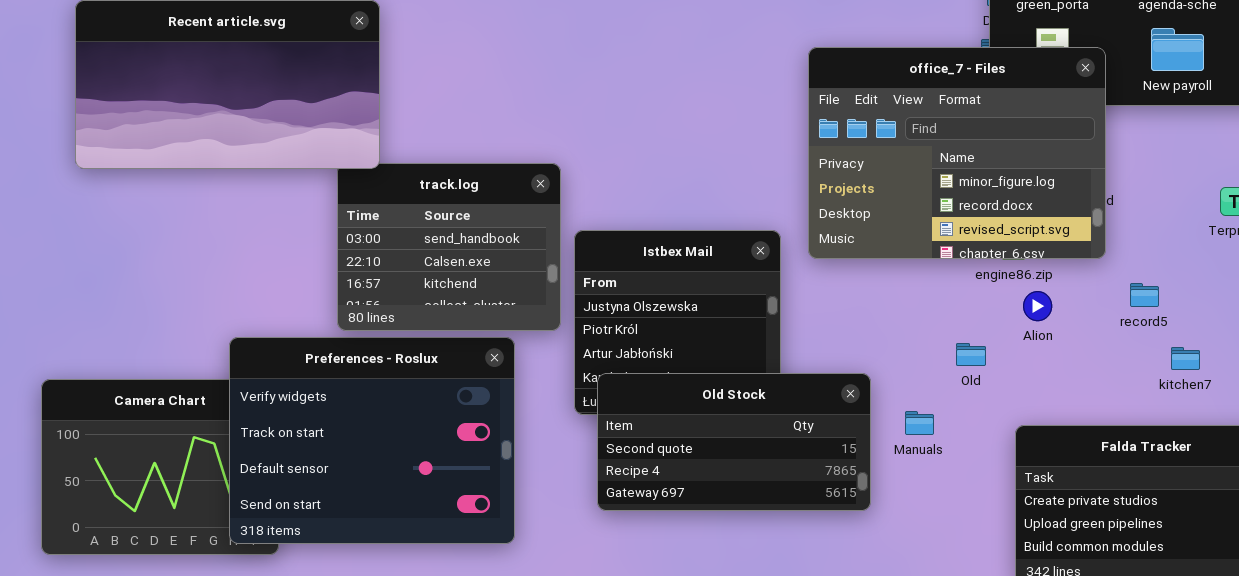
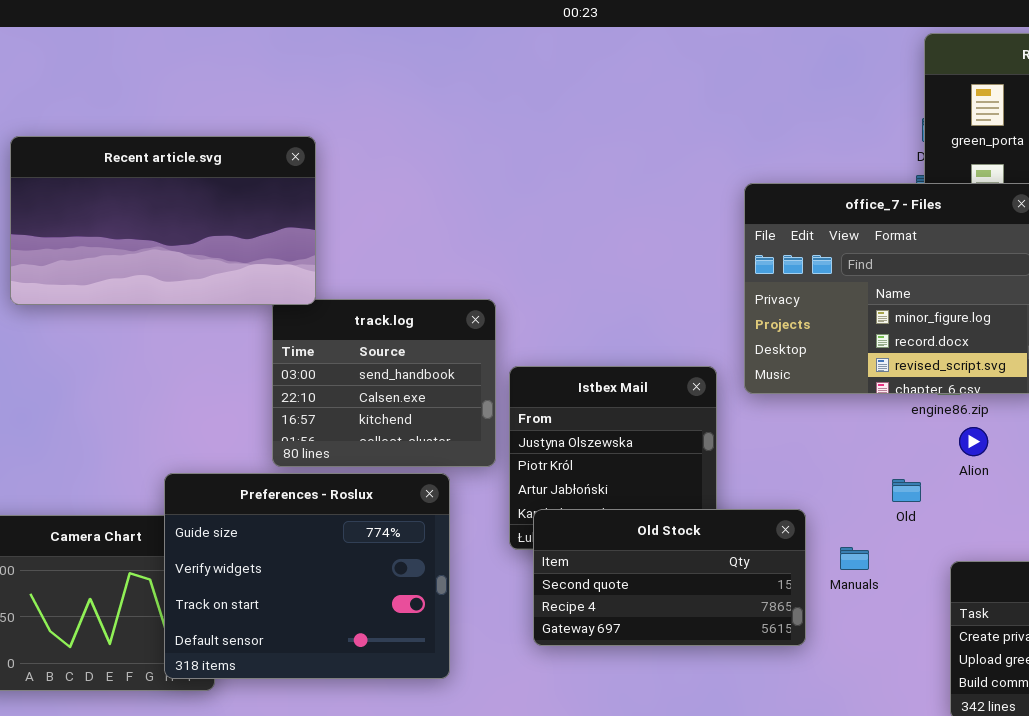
Preferences - Roslux: [229,337,515,544] -> [164,473,450,679], scrolled up 1 row

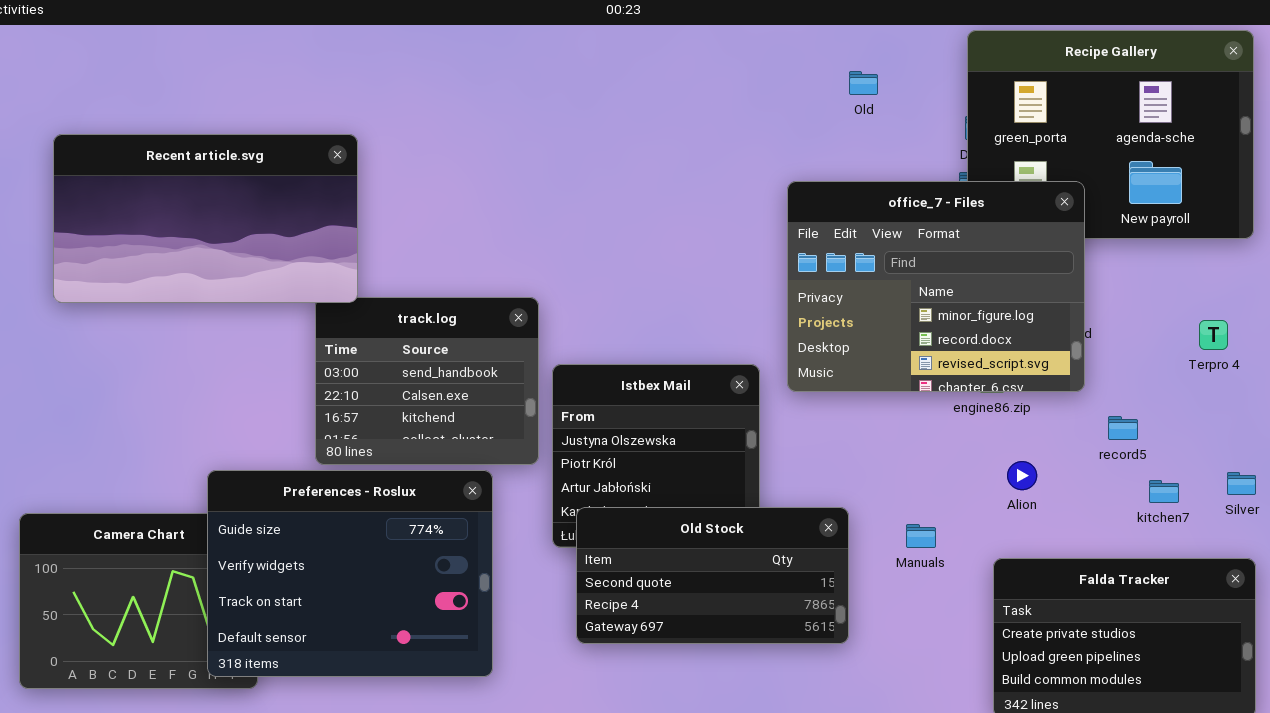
Alion: [959,427,988,456] -> [1007,461,1037,490], moved
Old: [892,479,921,502] -> [849,71,878,95], moved
Manuals: [840,547,869,570] -> [906,524,936,548], moved

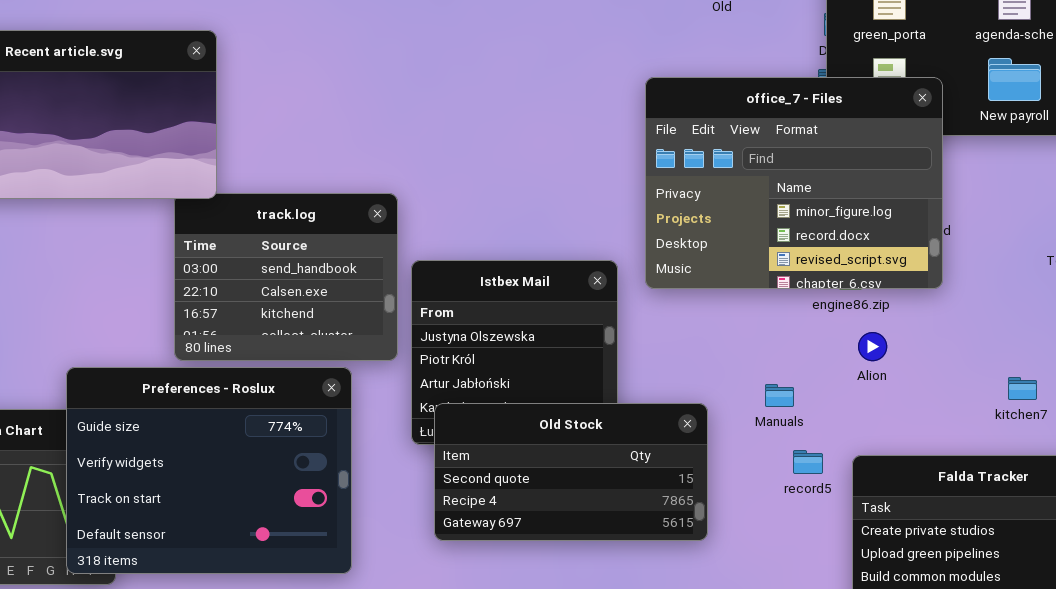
record5: [1108,416,1138,440] -> [793,450,823,474], moved
Alion: [1007,461,1037,490] -> [858,332,887,361], moved
Manuals: [906,524,936,548] -> [765,384,794,407], moved

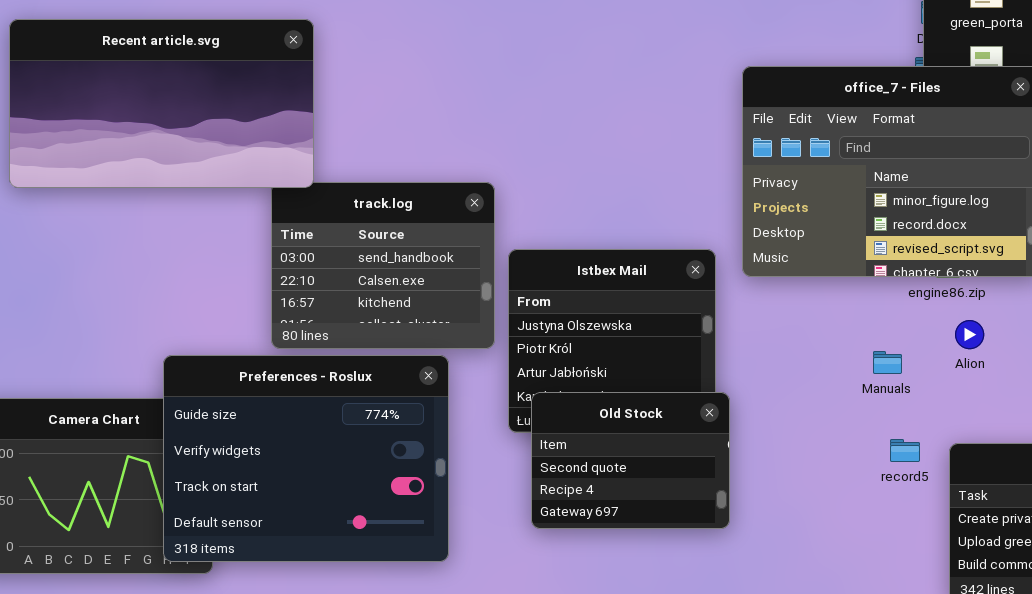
Manuals: [765,384,794,407] -> [873,351,902,374], moved
Old Stock: [434,403,708,541] -> [531,392,730,529], resized

